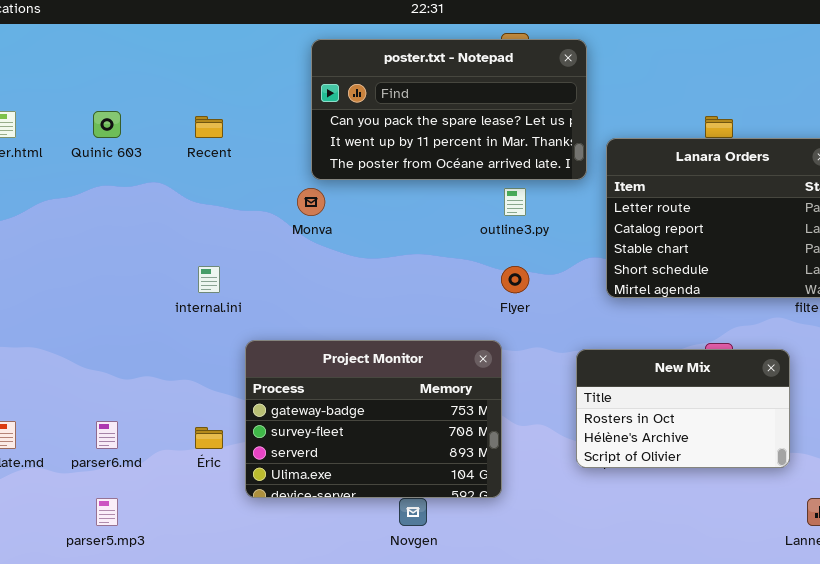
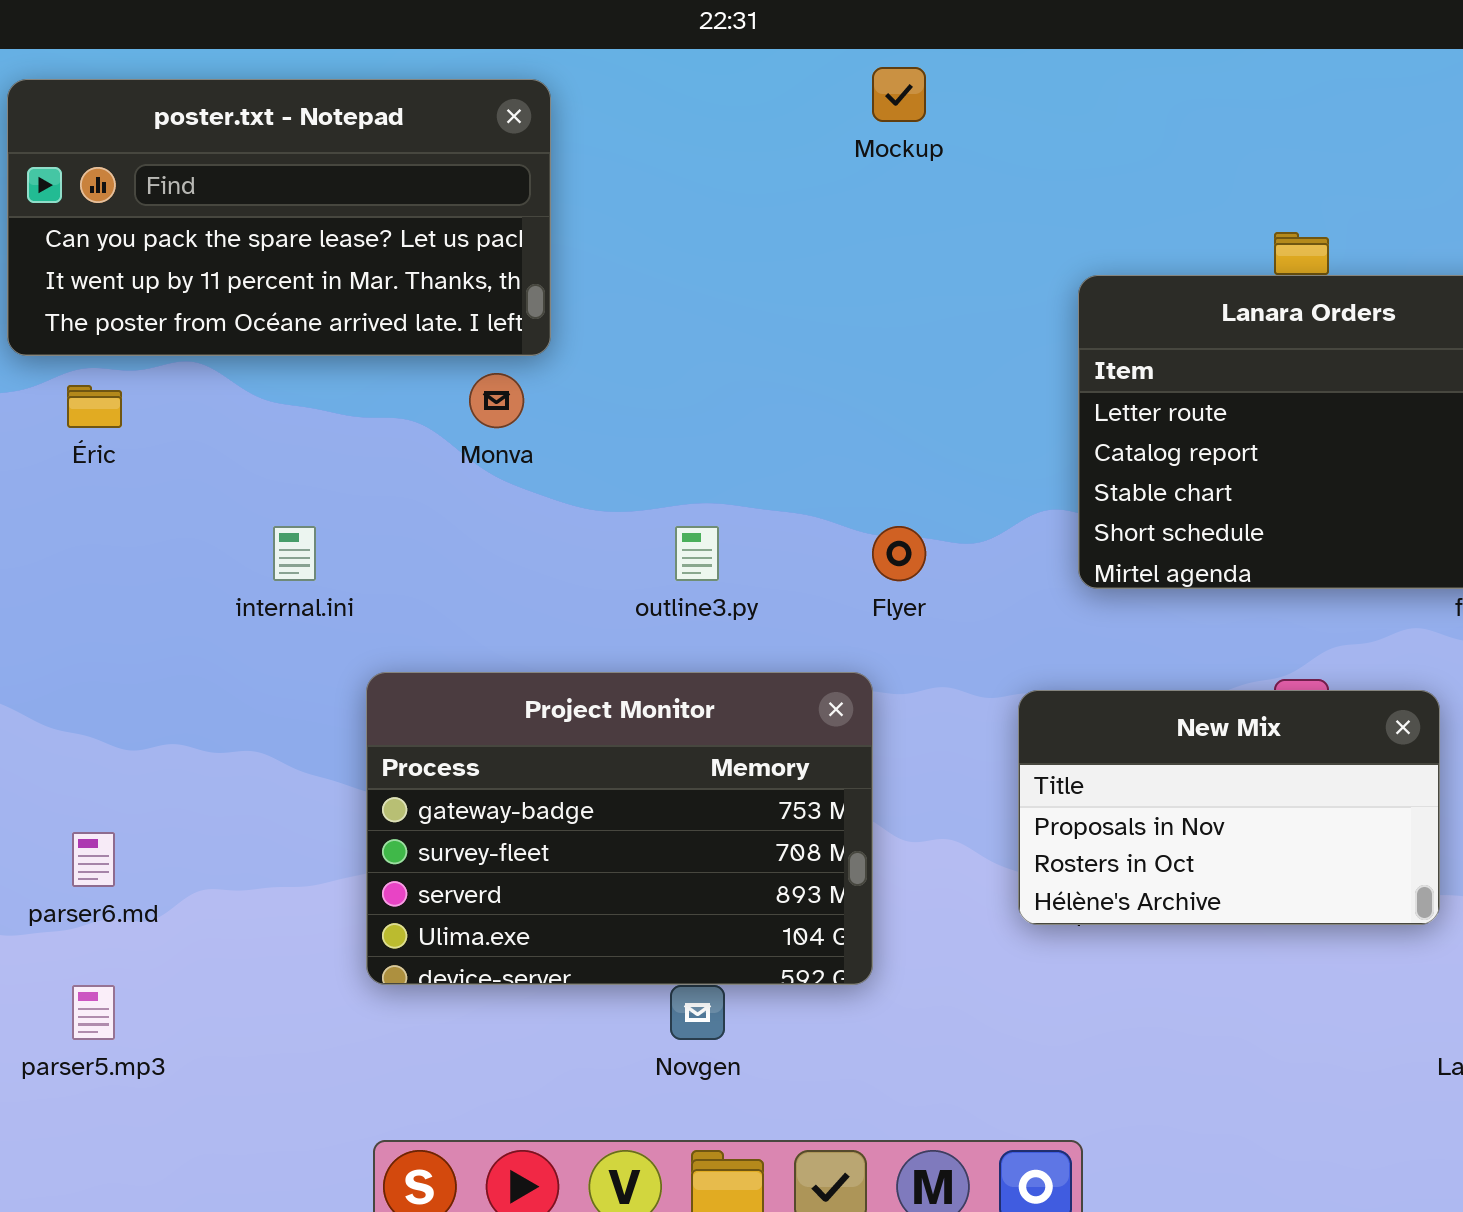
poster.txt - Notepad: [311,39,587,180] -> [7,79,551,356], moved
outline3.py: [504,188,526,216] -> [675,526,719,581], moved
New Mix: [576,349,790,468] -> [1018,690,1440,925], scrolled up 1 row
Éric: [195,427,223,449] -> [67,385,122,428], moved

